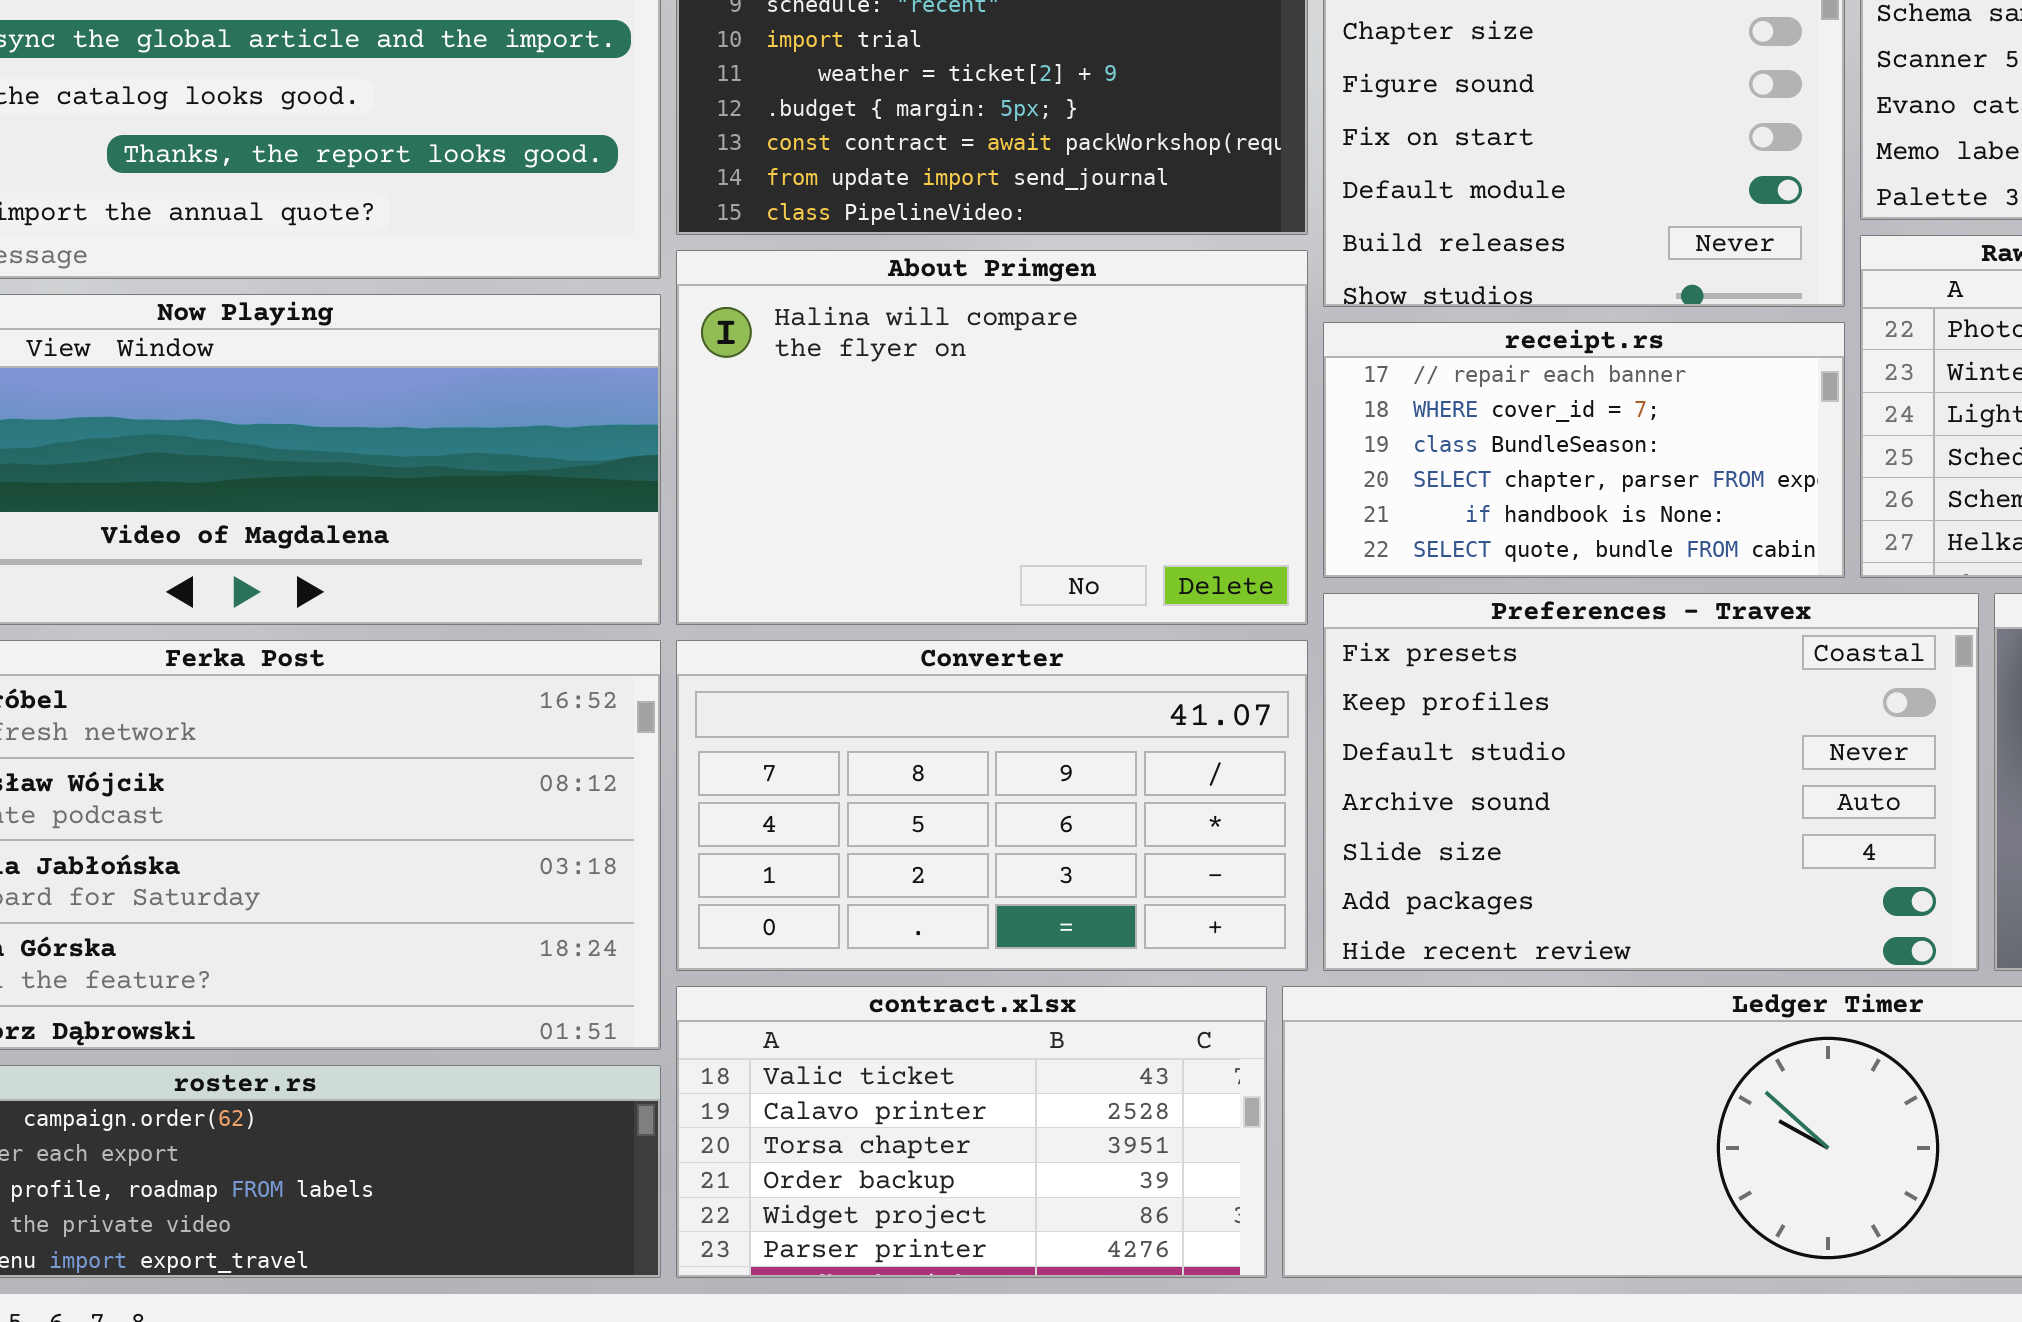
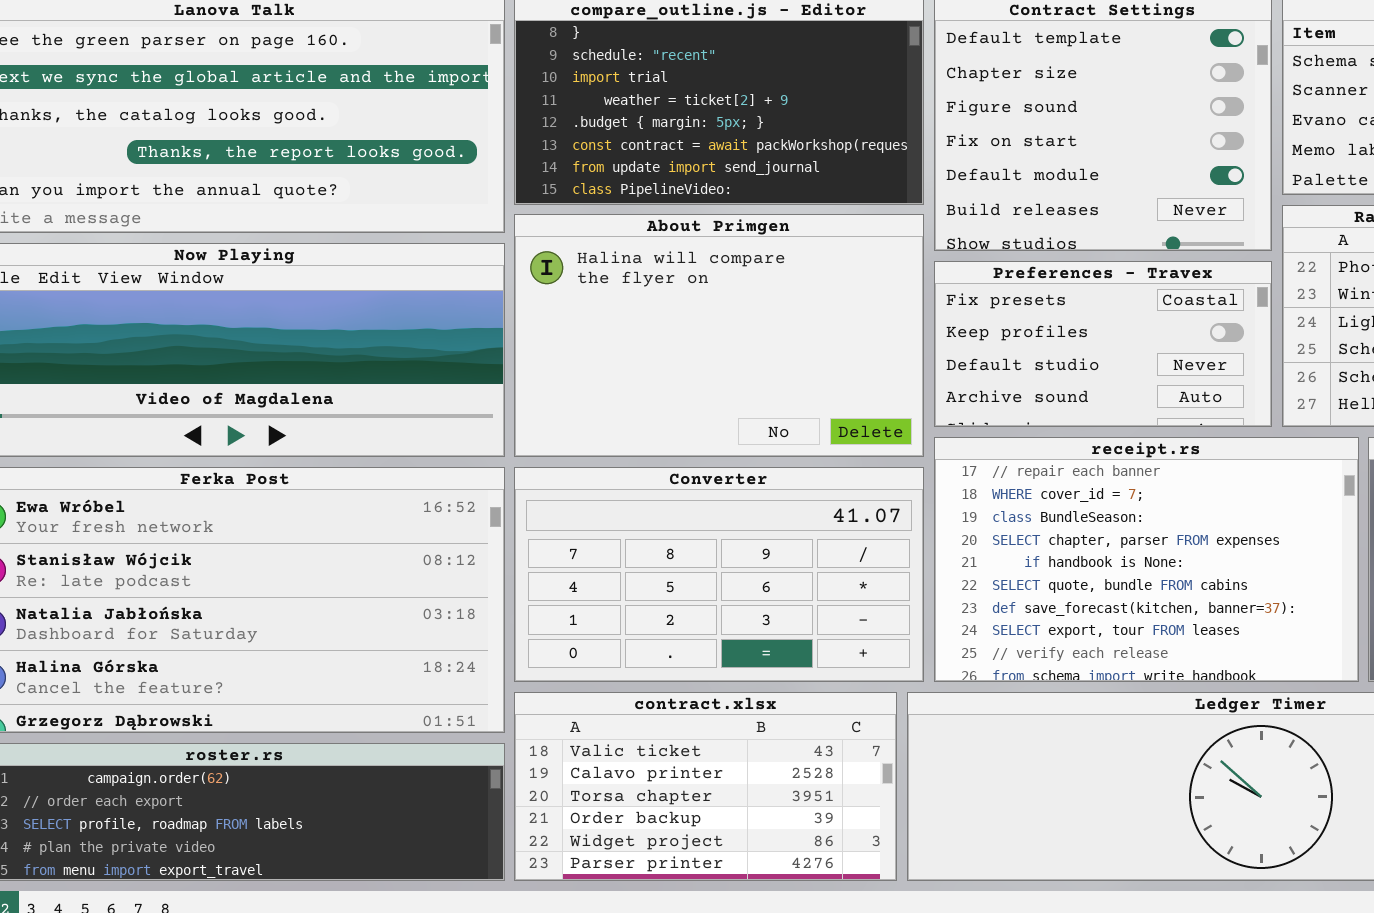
receipt.rs: [1323,322,1845,578] -> [934,437,1359,682], moved, resized
Preferences - Travex: [1323,593,1979,971] -> [934,261,1272,427], moved, resized

